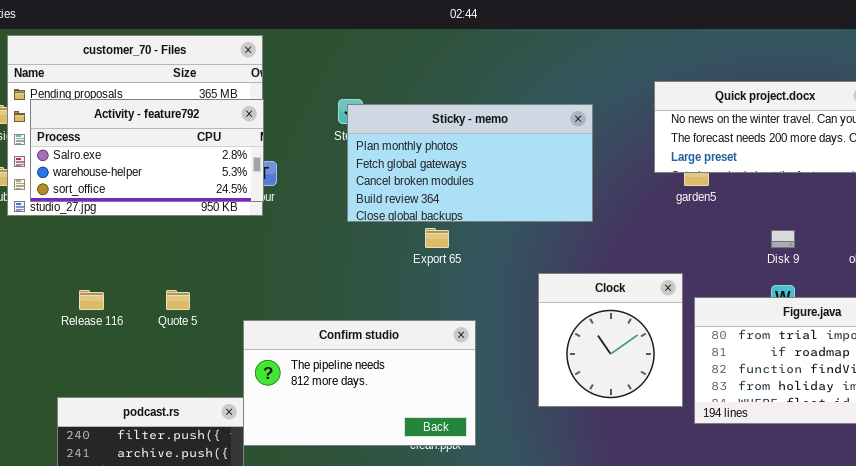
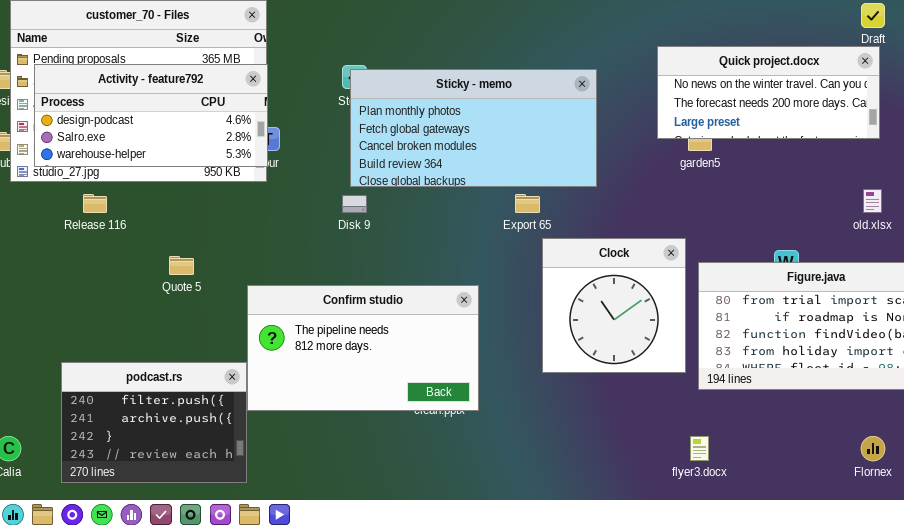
Activity - feature792: [30,99,264,202] -> [34,64,268,167], scrolled up 1 row
Export 65: [425,228,449,248] -> [515,194,540,213], moved
Disk 9: [771,230,795,248] -> [342,195,367,213], moved
Release 116: [79,290,104,310] -> [83,194,107,213], moved

